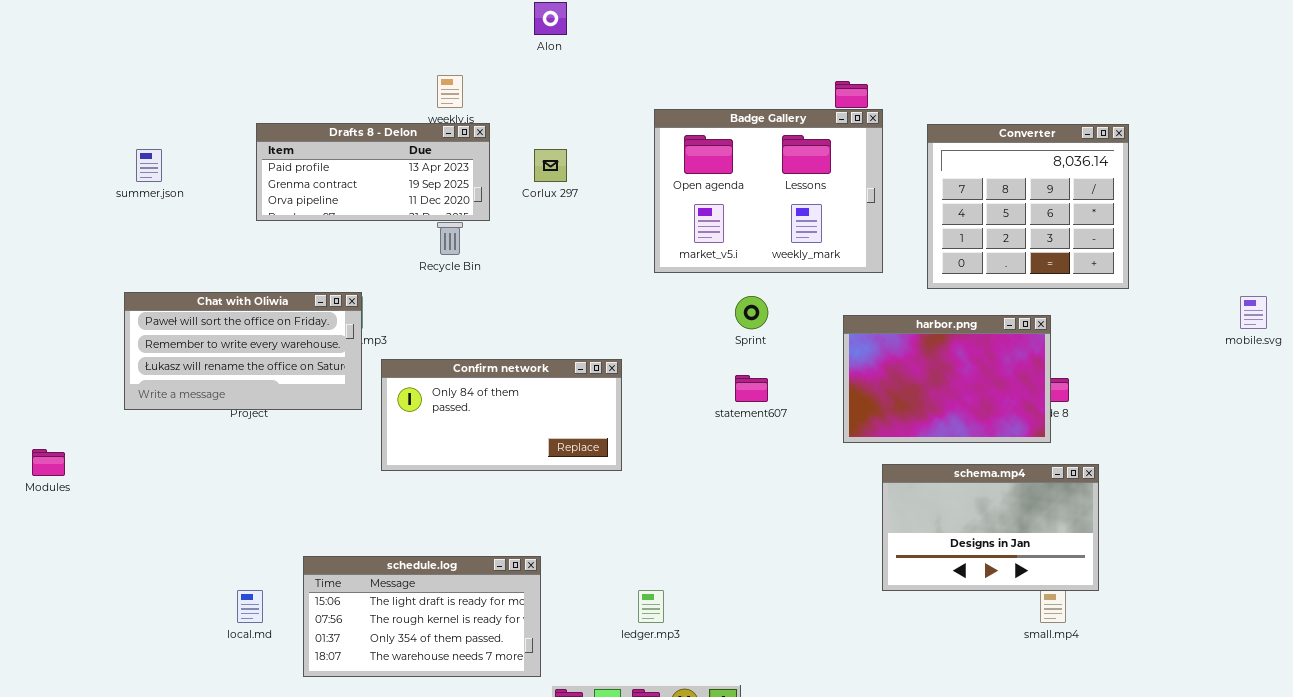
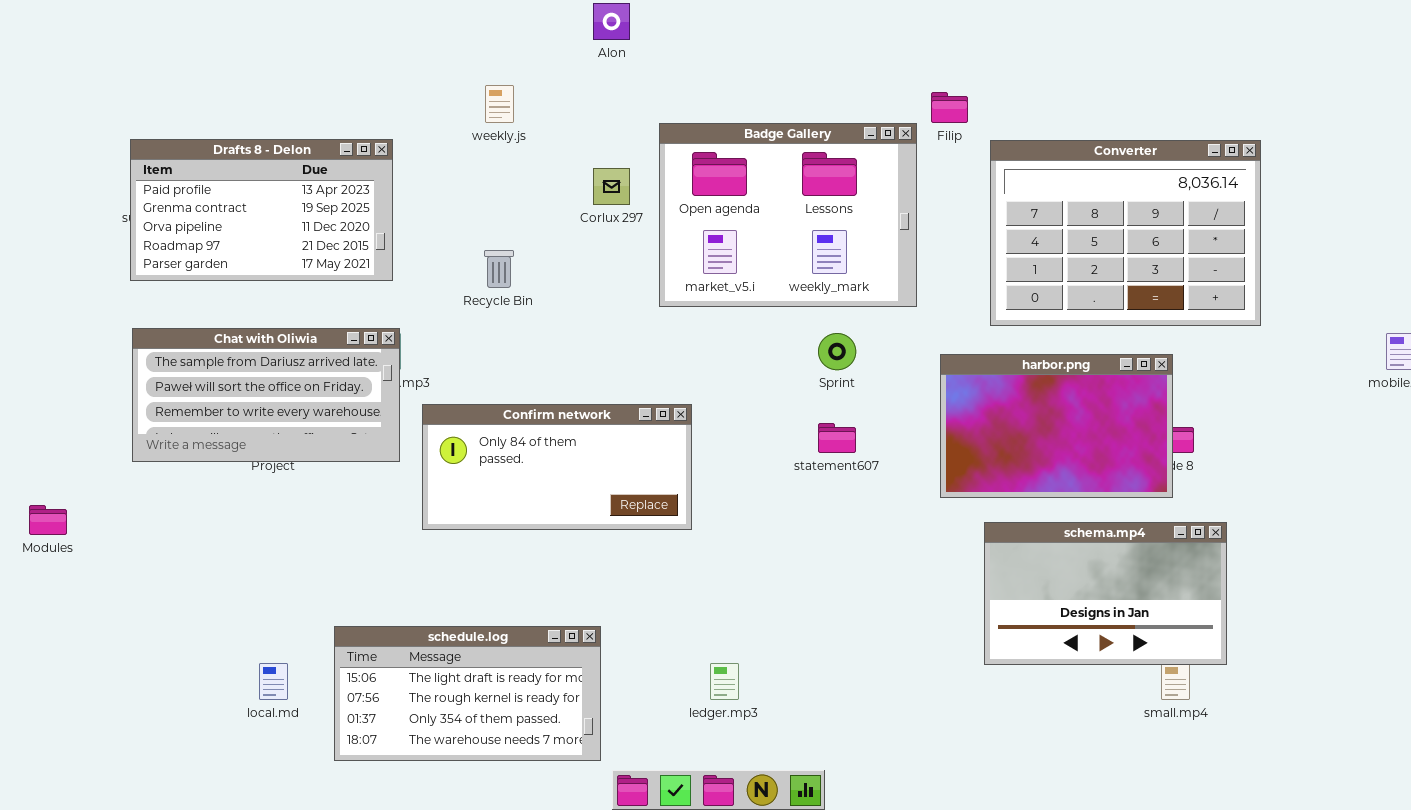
Badge Gallery: [654,109,883,273] -> [659,123,917,307], moved
Drafts 8 - Delon: [256,123,490,221] -> [130,139,393,281], moved, resized
Converter: [927,124,1129,289] -> [990,140,1261,326], resized
Chat with Oliwia: [124,292,362,410] -> [132,328,400,462], scrolled up 1 row

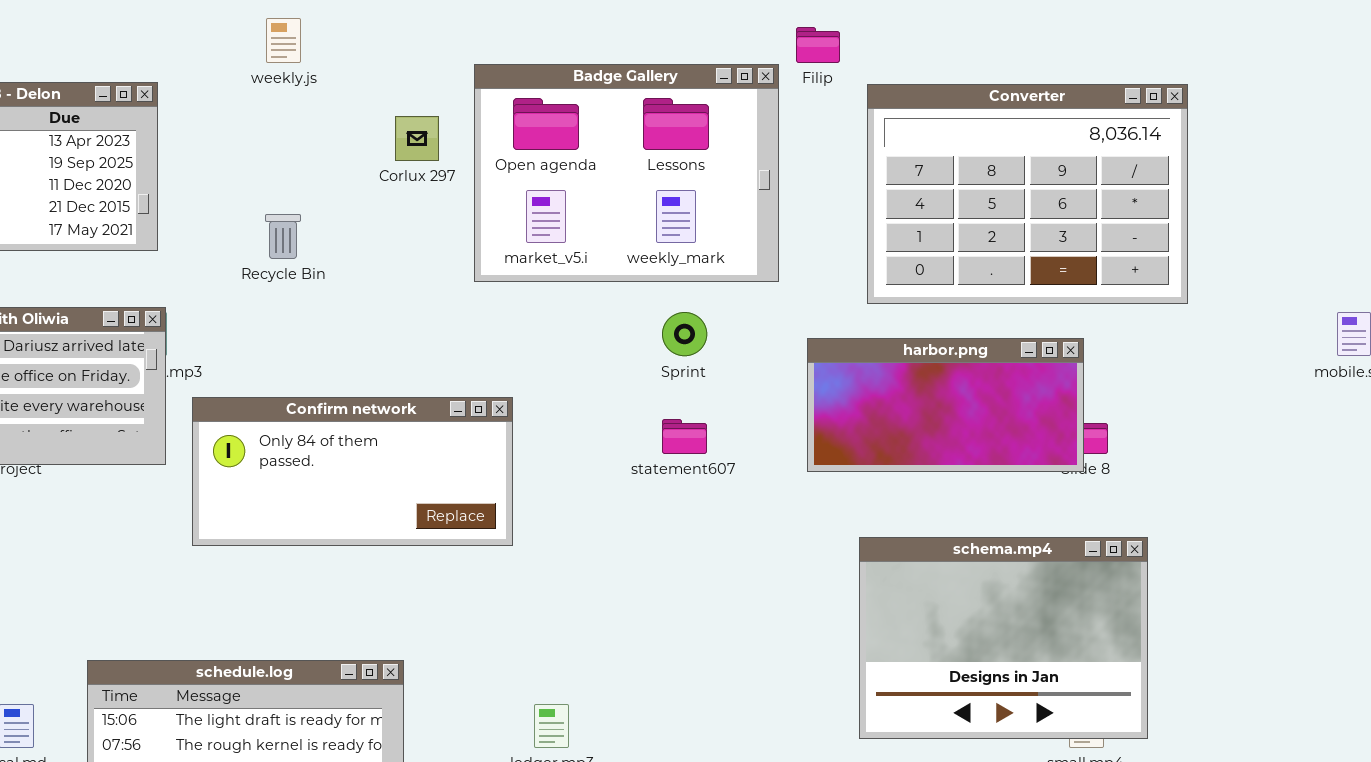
harbor.png: [940,354,1173,498] -> [807,338,1084,472], resized
schema.mp4: [984,522,1227,665] -> [859,537,1148,739], resized

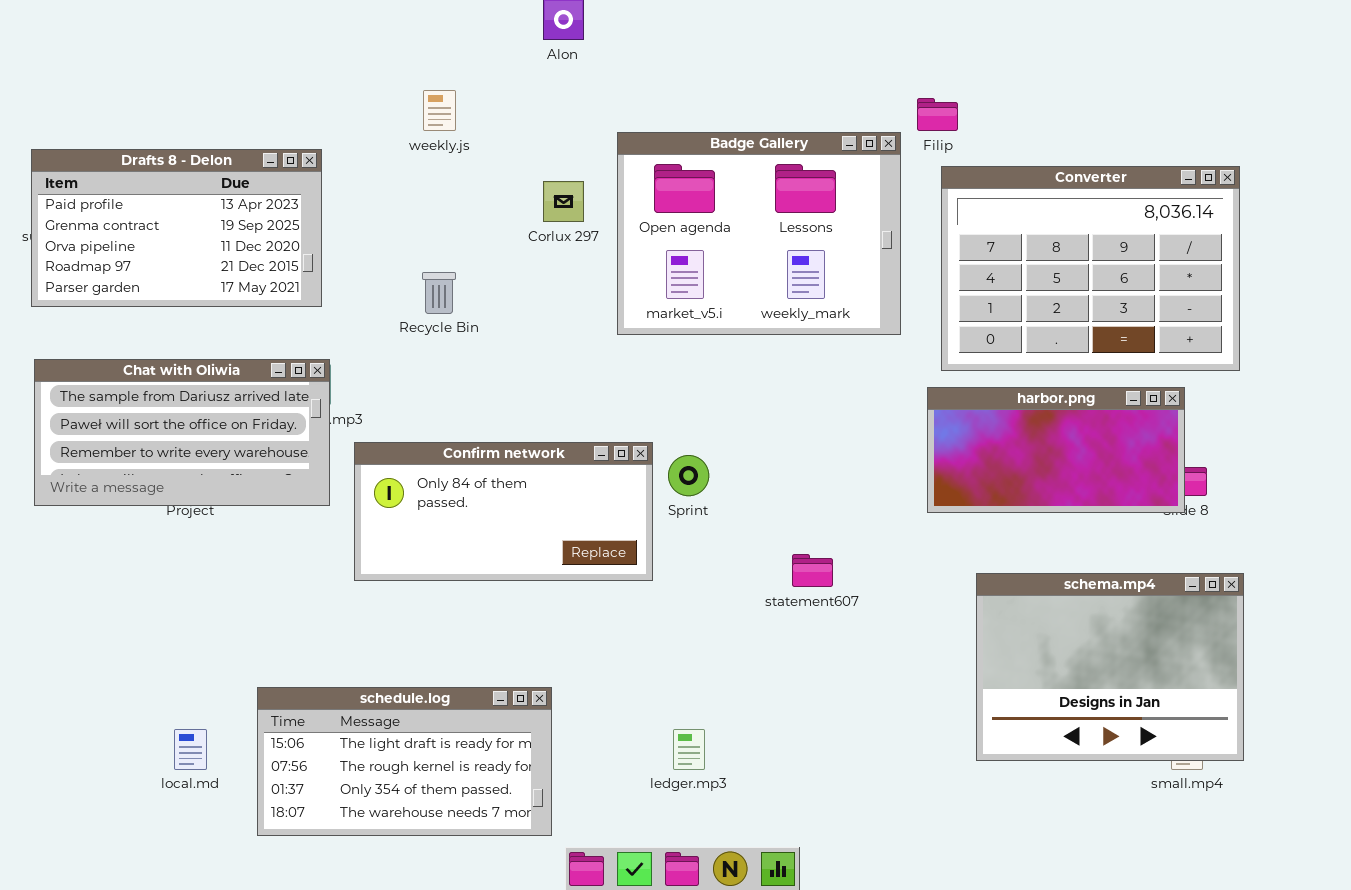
Converter: [867,84,1188,304] -> [941,166,1240,371], moved
Sprint: [662,312,707,356] -> [668,455,709,496], moved
statement607: [662,419,707,454] -> [792,554,833,587], moved

